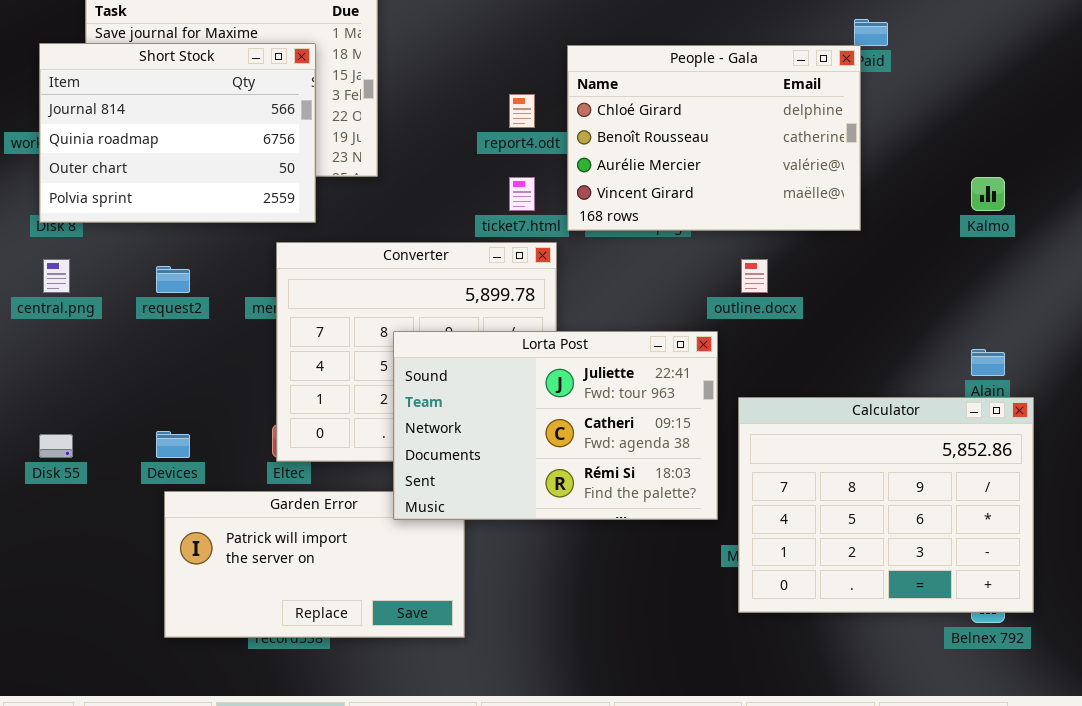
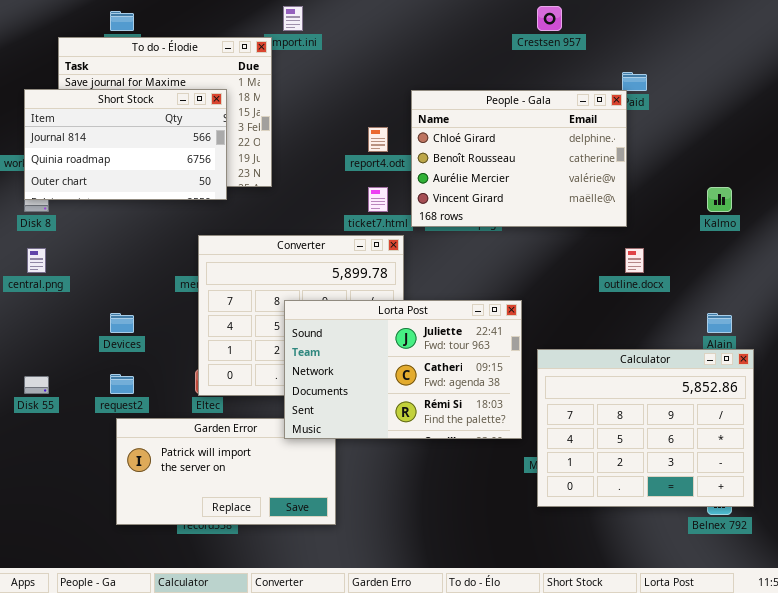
Short Stock: [39,43,316,223] -> [24,89,227,200], resized
outline.docx: [741,259,768,293] -> [625,248,644,273], moved
request2: [156,266,190,293] -> [110,374,134,394], moved
Devices: [156,431,190,458] -> [110,313,134,333], moved

